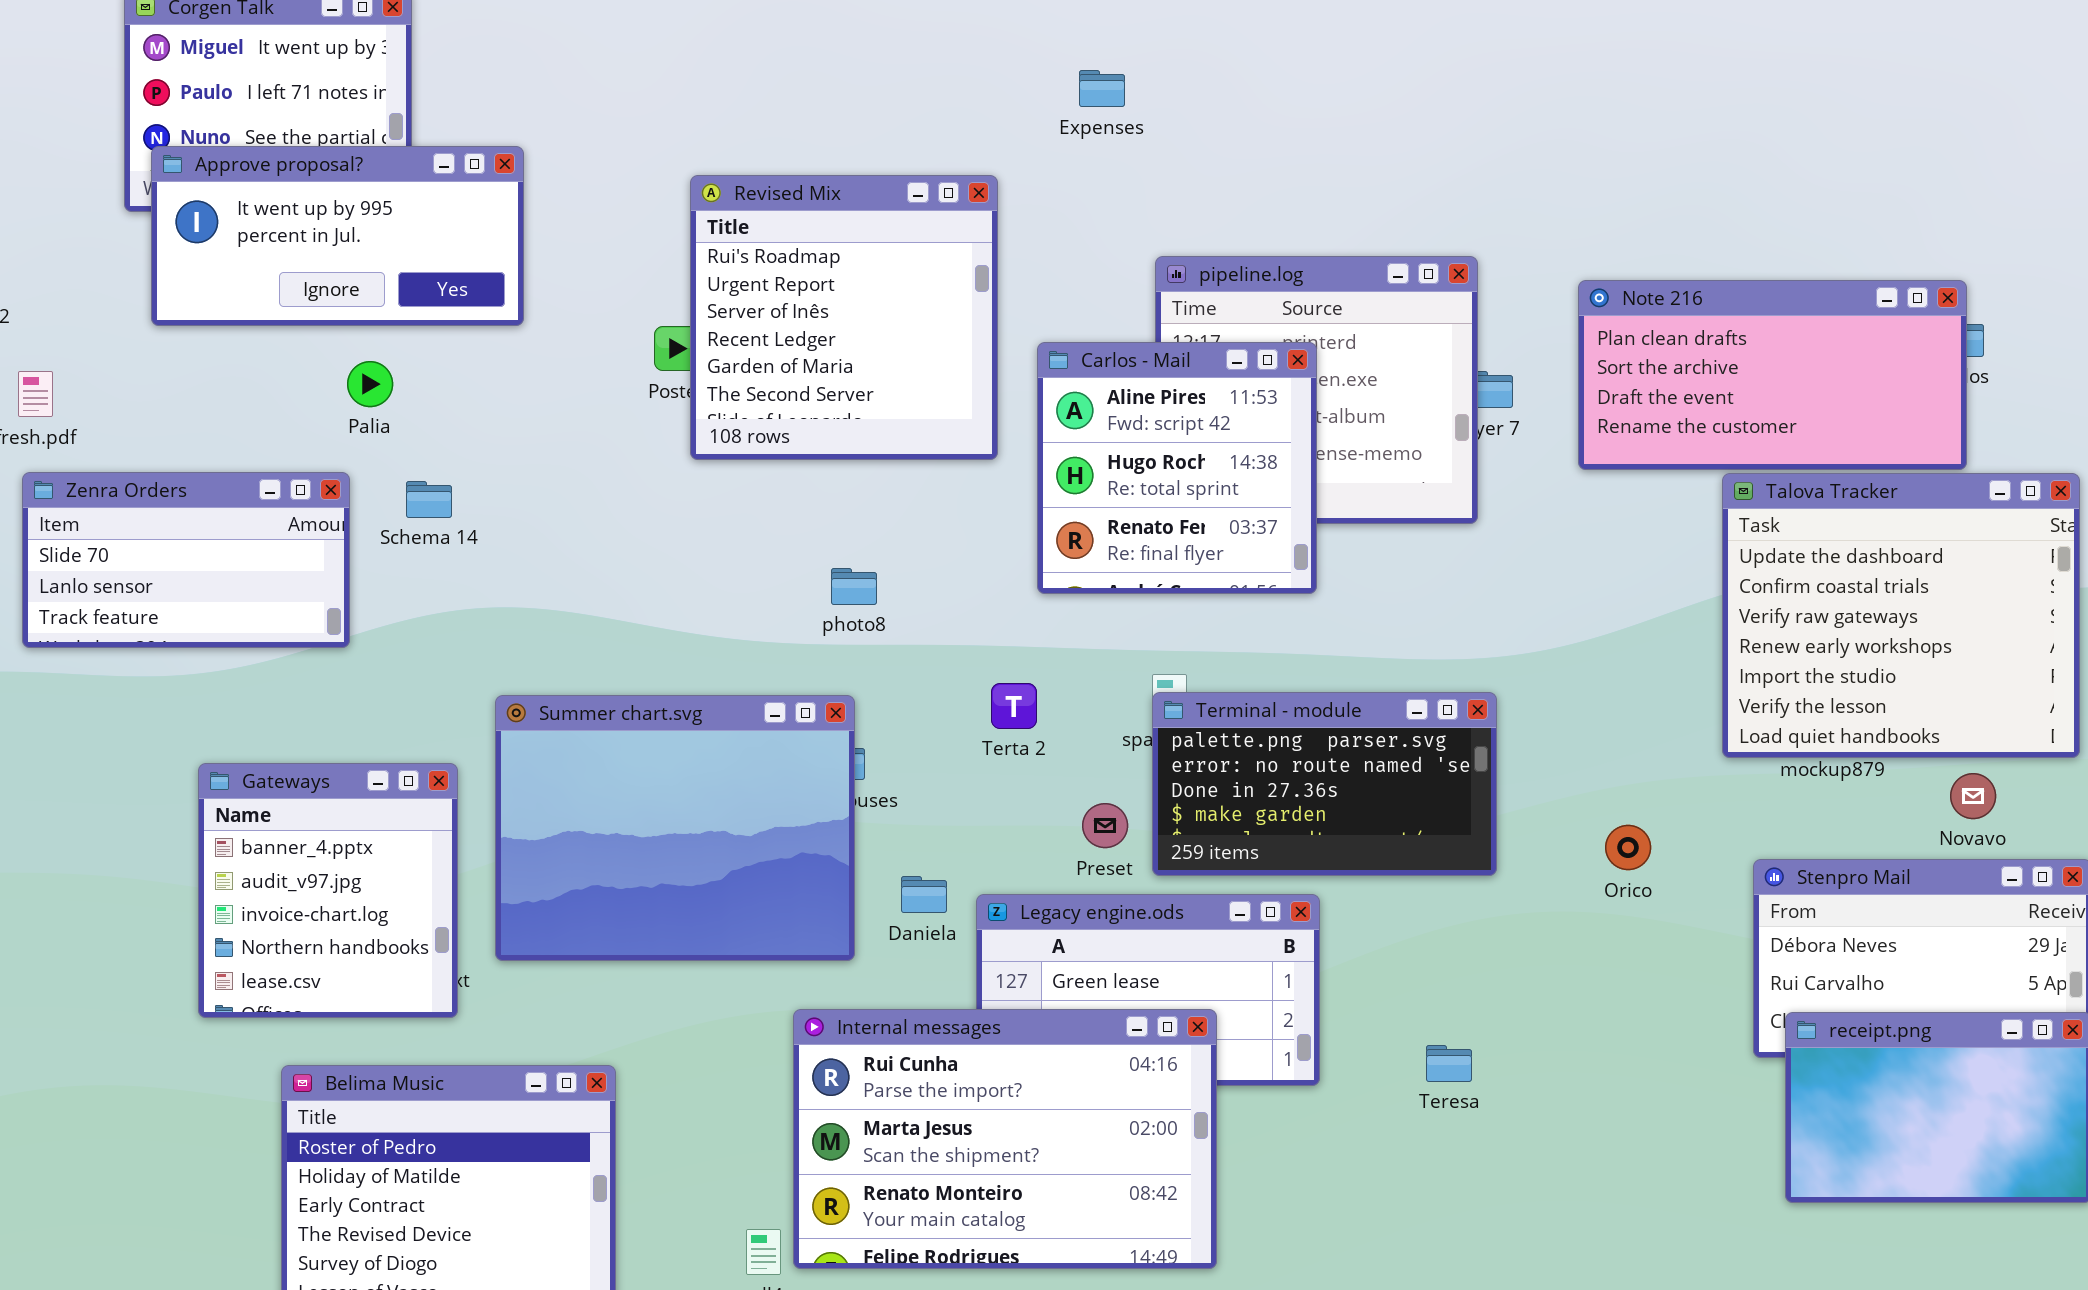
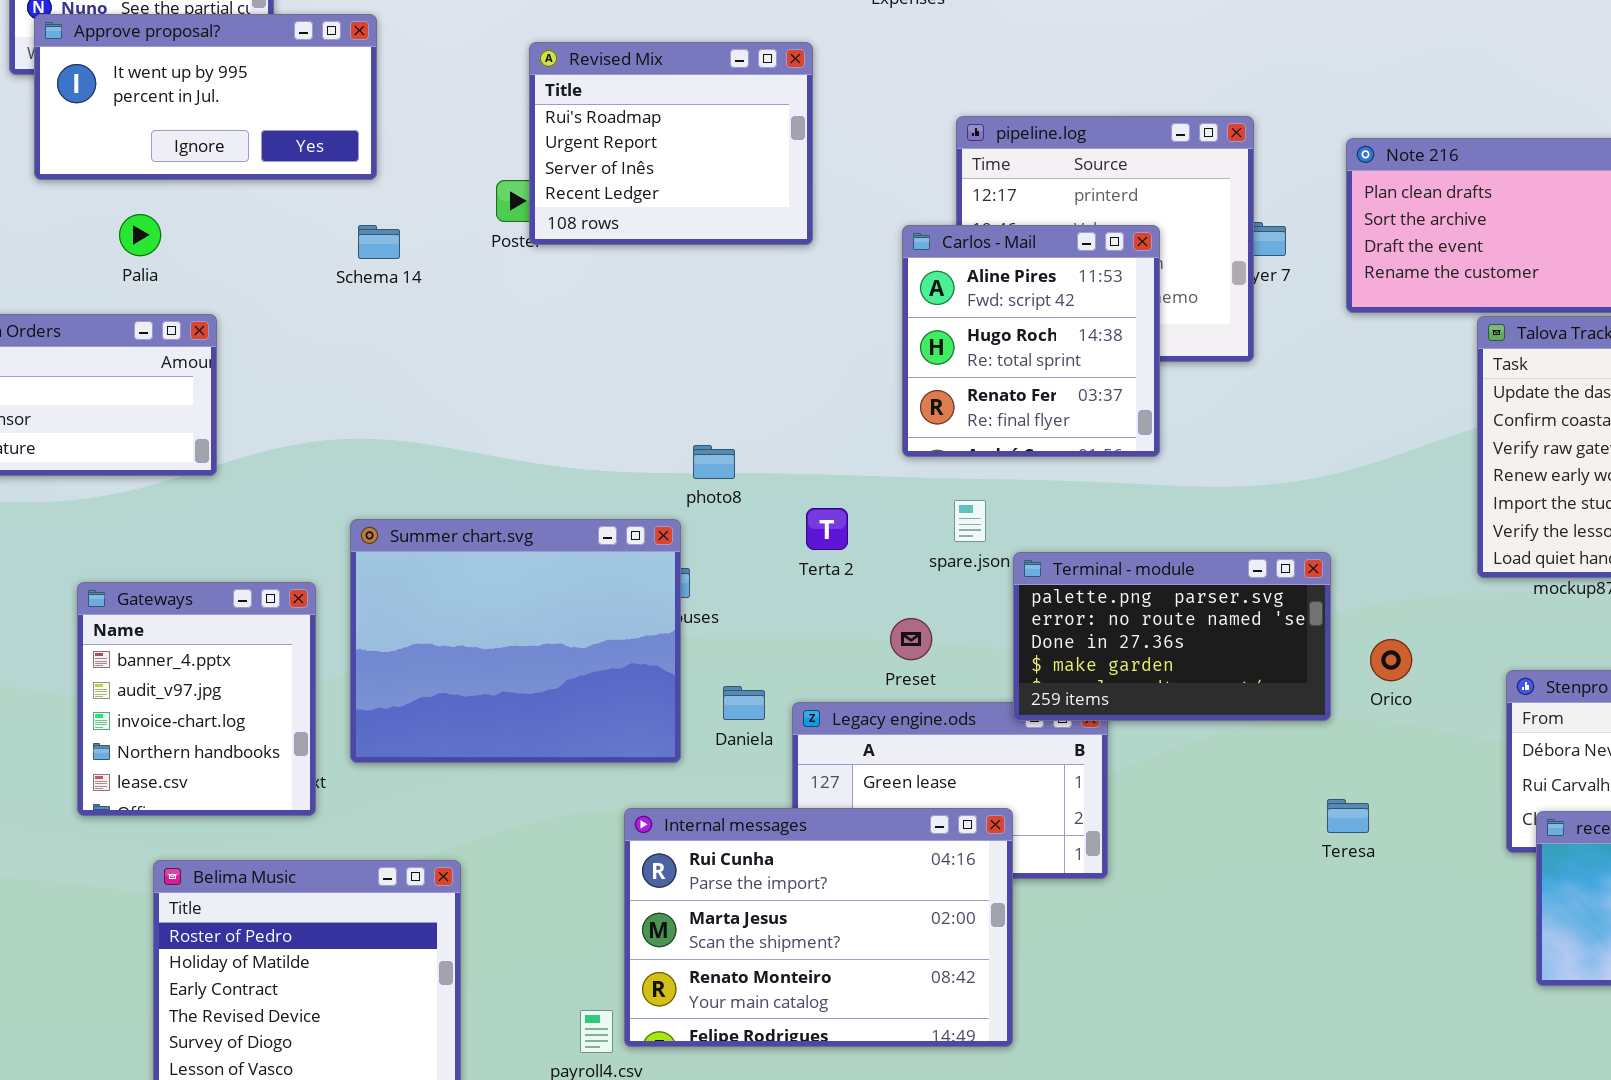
Revised Mix: [690,175,998,460] -> [529,42,813,245], resized
Carlos - Mail: [1037,342,1317,594] -> [902,225,1160,457], moved
Palia: [347,361,393,407] -> [119,214,161,256], moved
Schema 14: [406,481,452,518] -> [358,225,400,259], moved
photo8: [831,568,877,605] -> [693,445,735,479], moved
Terminal - module: [1152,692,1497,876] -> [1013,552,1331,721], moved
Teresa: [1426,1045,1472,1082] -> [1327,799,1369,833], moved

